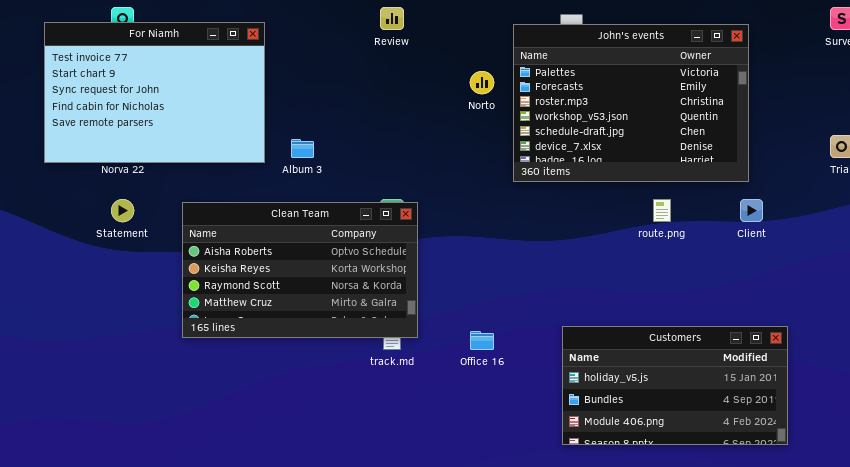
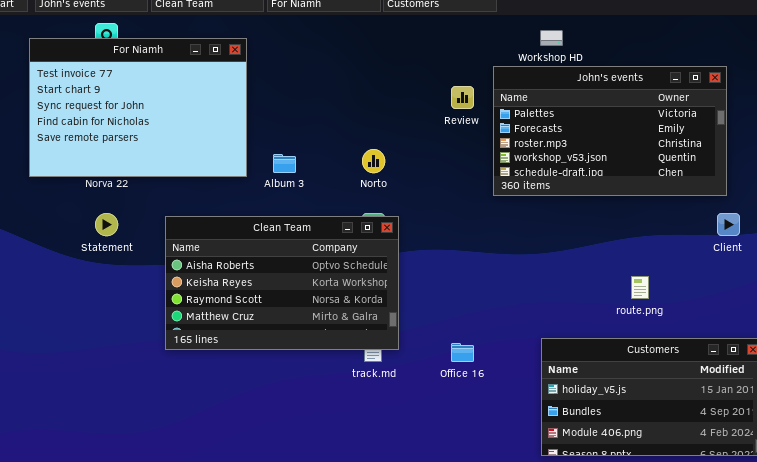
Review: [380,7,404,30] -> [451,86,474,109], moved
John's events: [513,24,749,182] -> [493,66,727,196], resized
Norto: [470,71,494,94] -> [362,149,385,173], moved
route.png: [653,199,671,222] -> [631,276,649,299], moved

